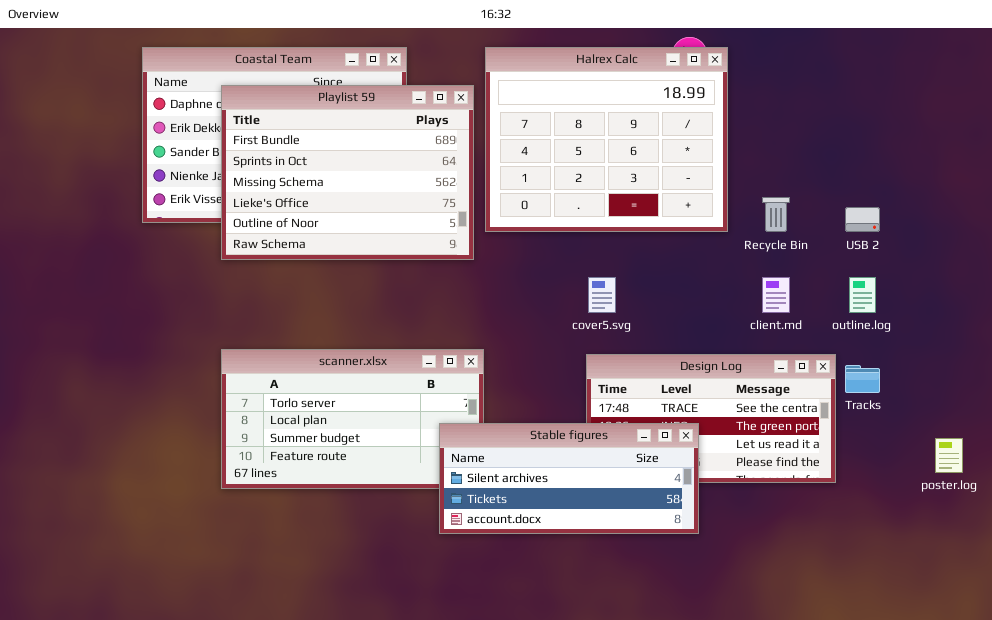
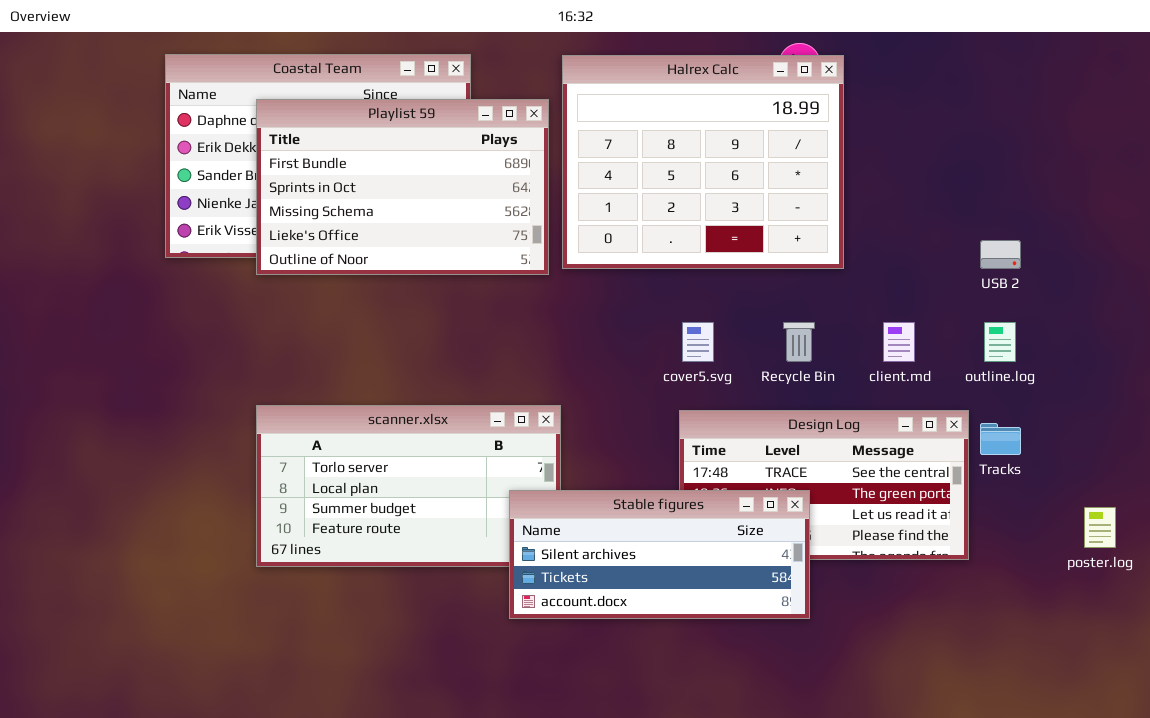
Playlist 59: [221,85,474,260] -> [256,99,549,275], resized
Recycle Bin: [762,197,790,232] -> [783,322,815,362], moved

